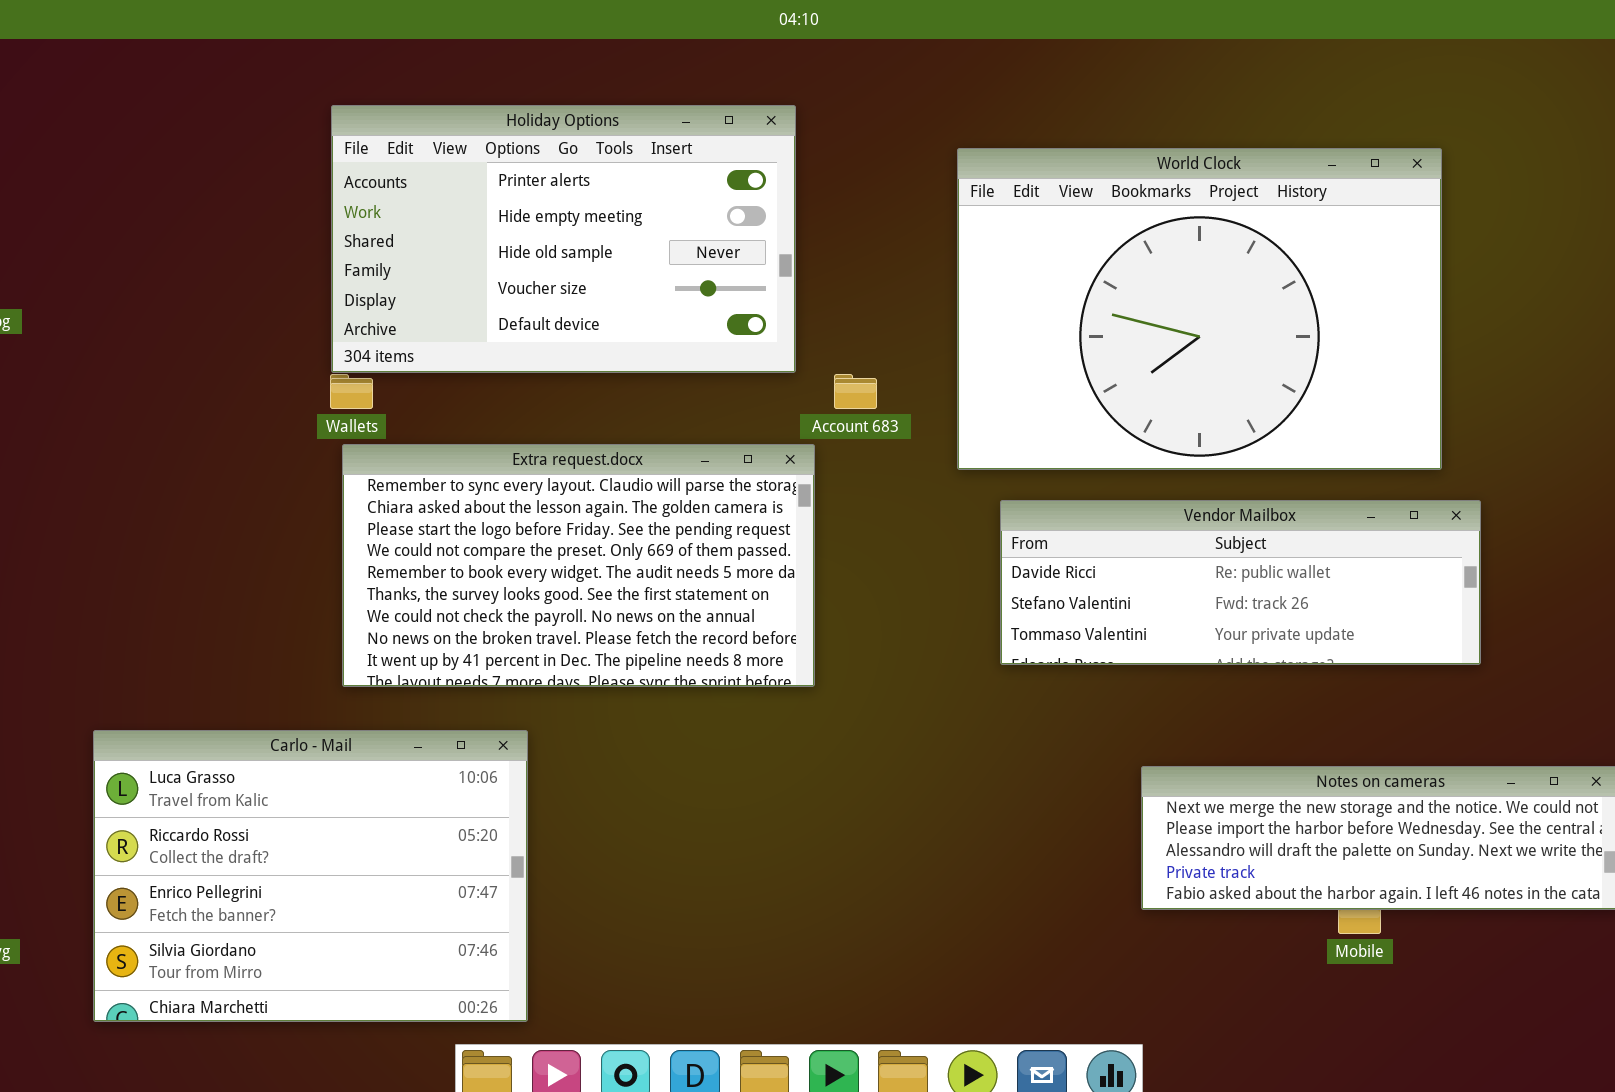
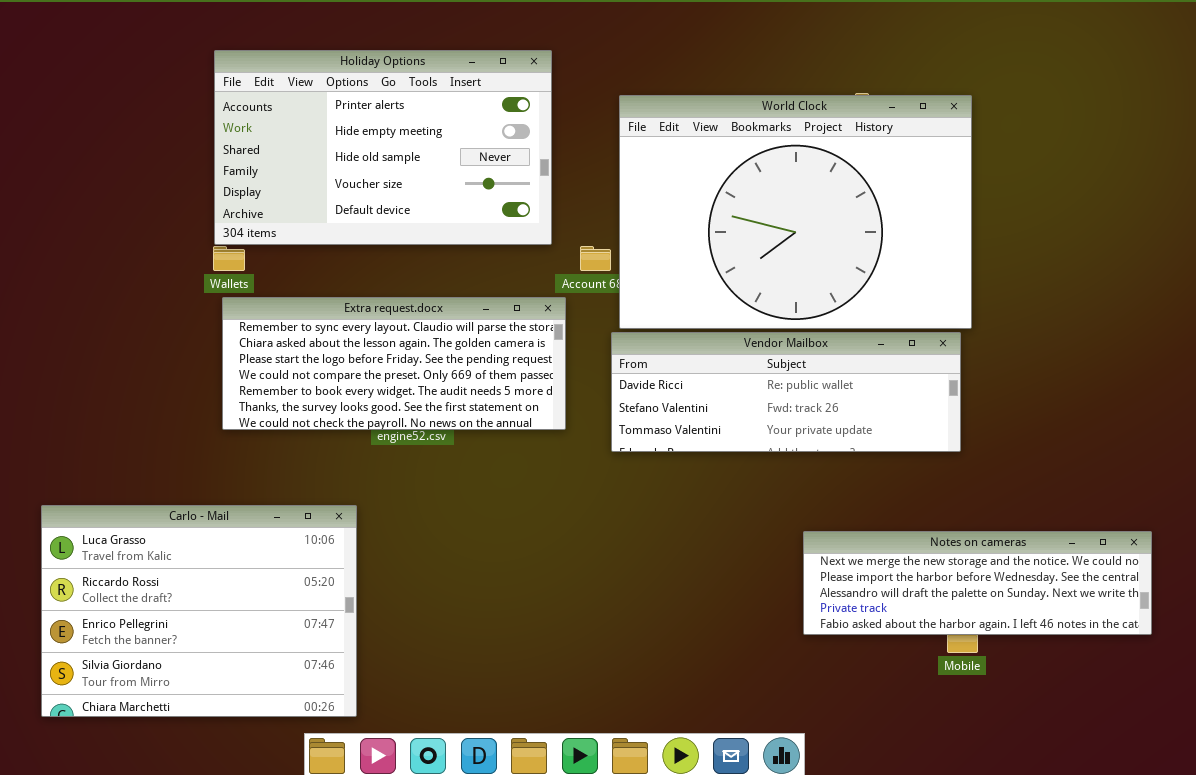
World Clock: [957,148,1442,470] -> [619,95,972,329], moved
Extra request.docx: [342,444,815,687] -> [222,297,566,430], resized
Vendor Mailbox: [1000,500,1481,665] -> [611,332,961,452], moved

